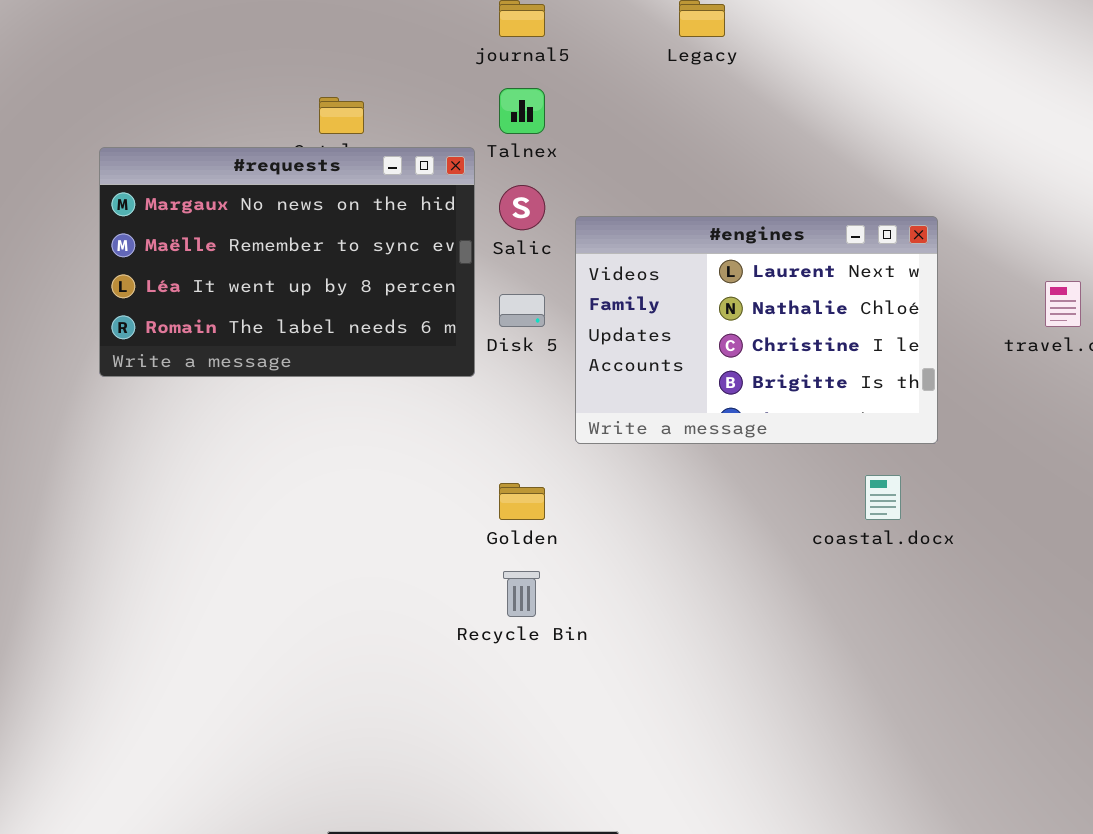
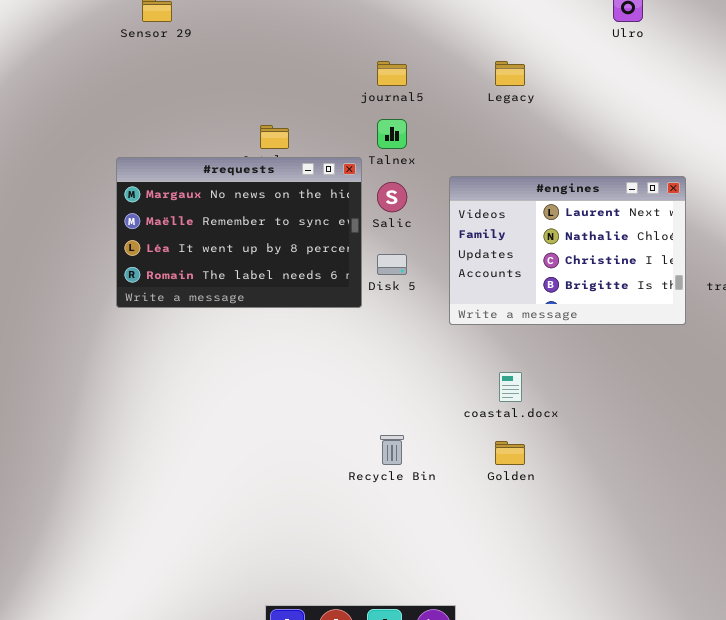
#engines: [575,216,938,444] -> [449,176,686,325], moved
coastal.docx: [865,475,901,520] -> [499,372,522,402], moved
Golden: [499,483,545,520] -> [495,441,525,465], moved

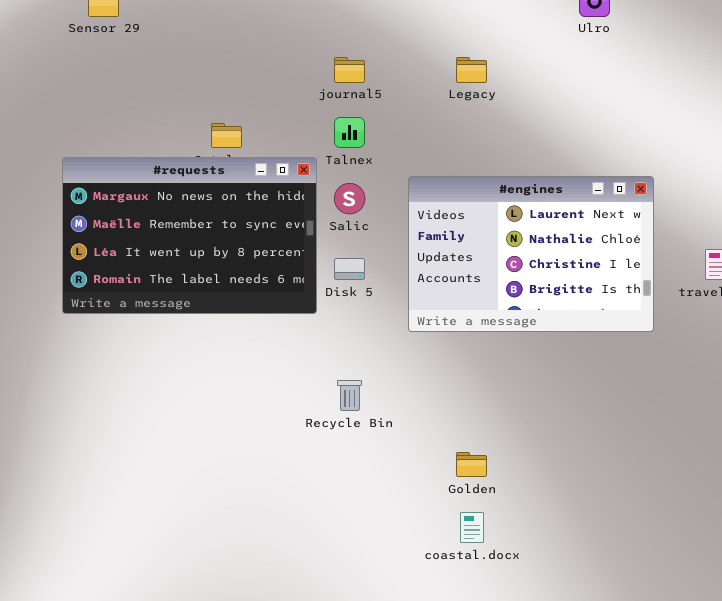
coastal.docx: [499,372,522,402] -> [460,512,484,543], moved
Recycle Bin: [380,435,404,465] -> [337,380,362,411], moved

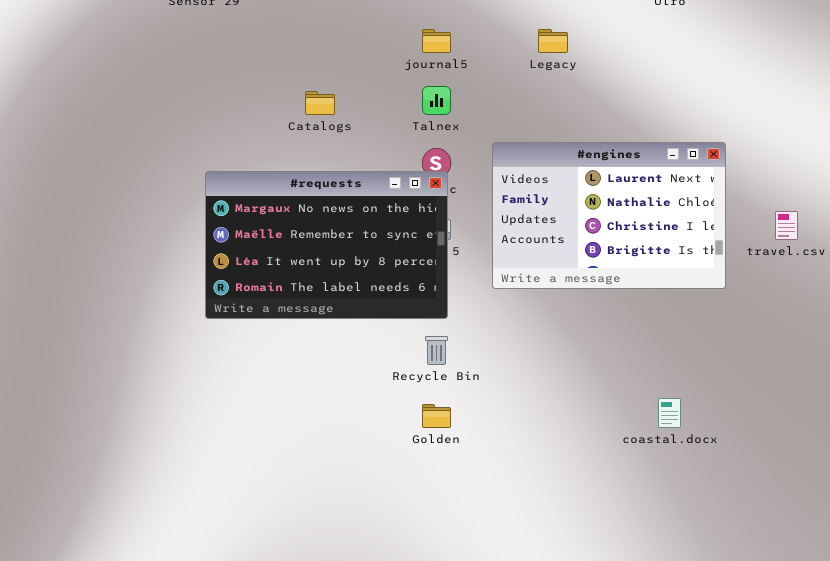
#requests: [62,157,317,314] -> [205,171,448,319], moved
Golden: [456,452,487,477] -> [422,404,451,428], moved
coastal.docx: [460,512,484,543] -> [658,398,681,428], moved

